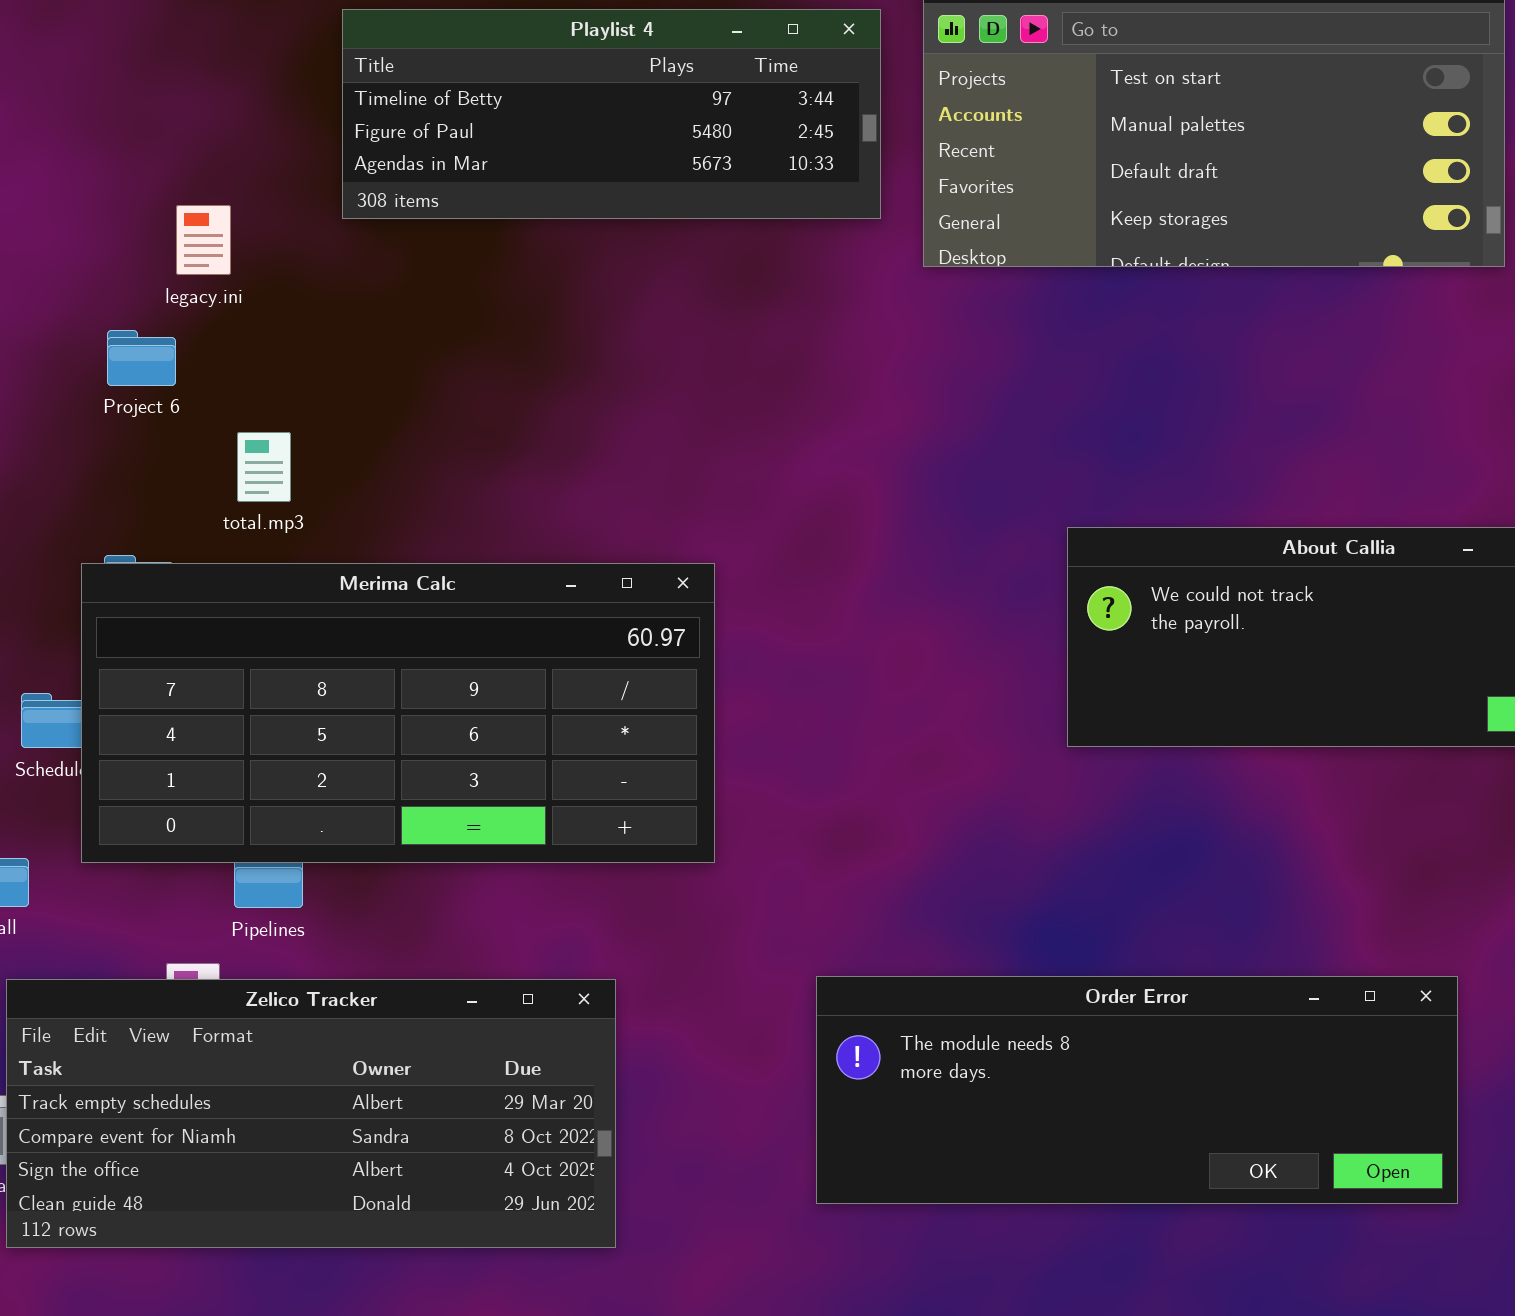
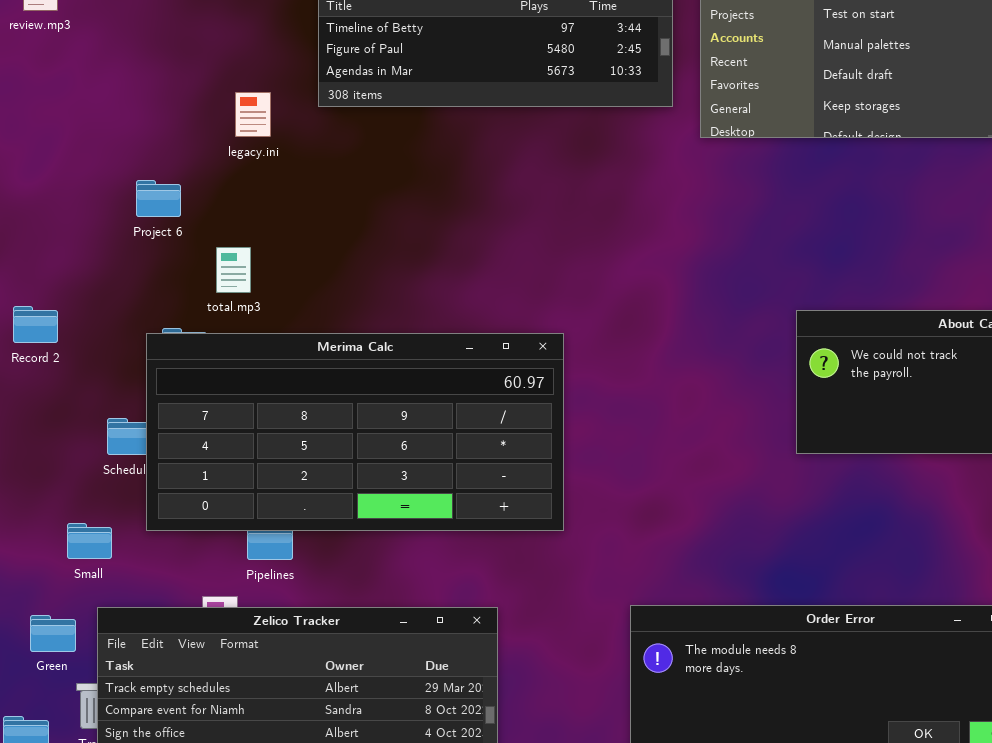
legacy.ini: [176,205,231,275] -> [235,92,271,137], moved
Project 6: [107,330,176,386] -> [136,180,181,217], moved
total.mp3: [237,432,291,502] -> [216,247,251,293], moved

